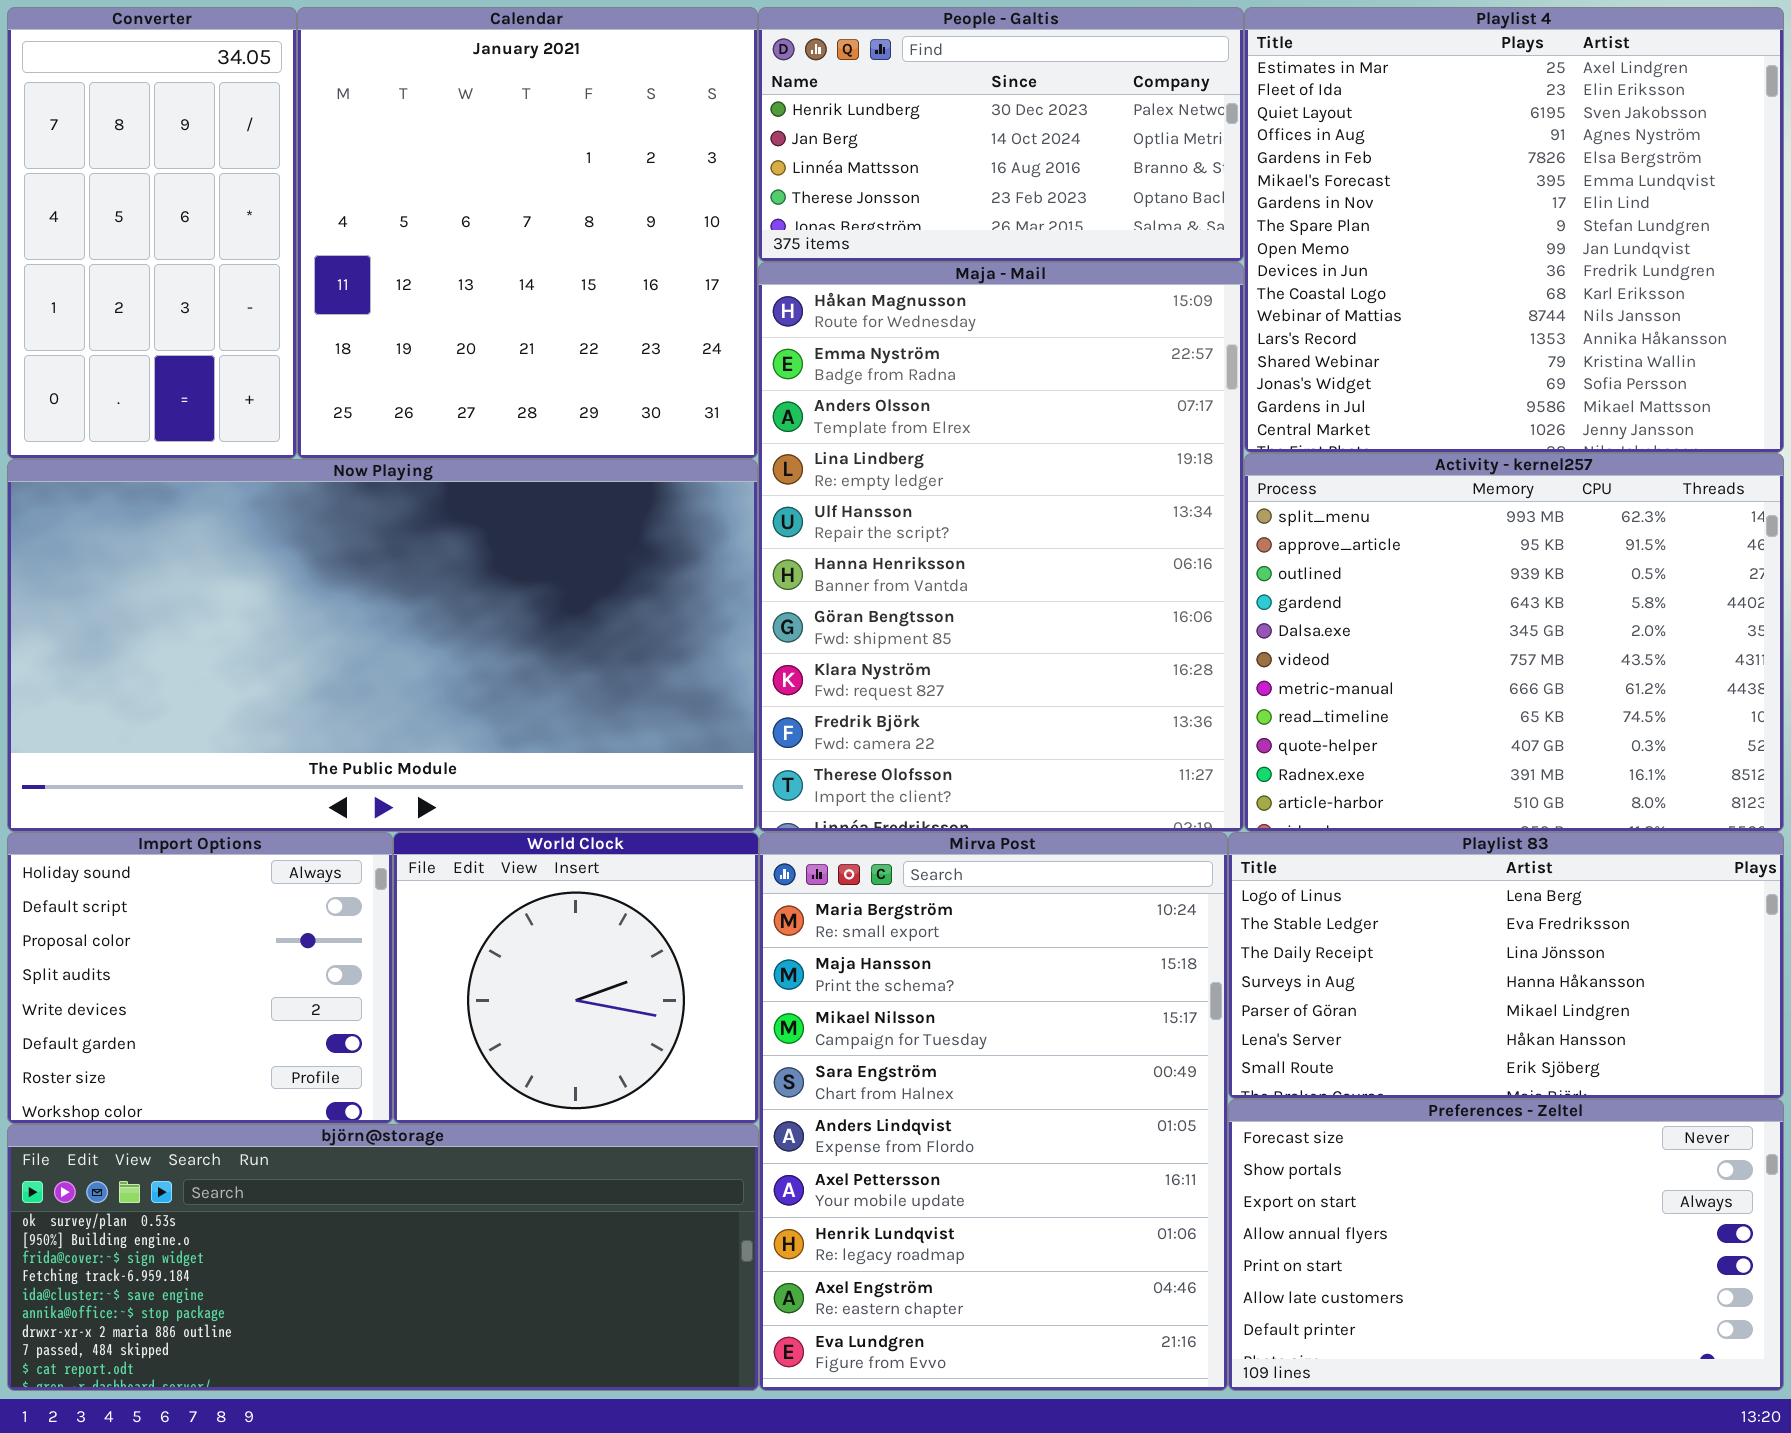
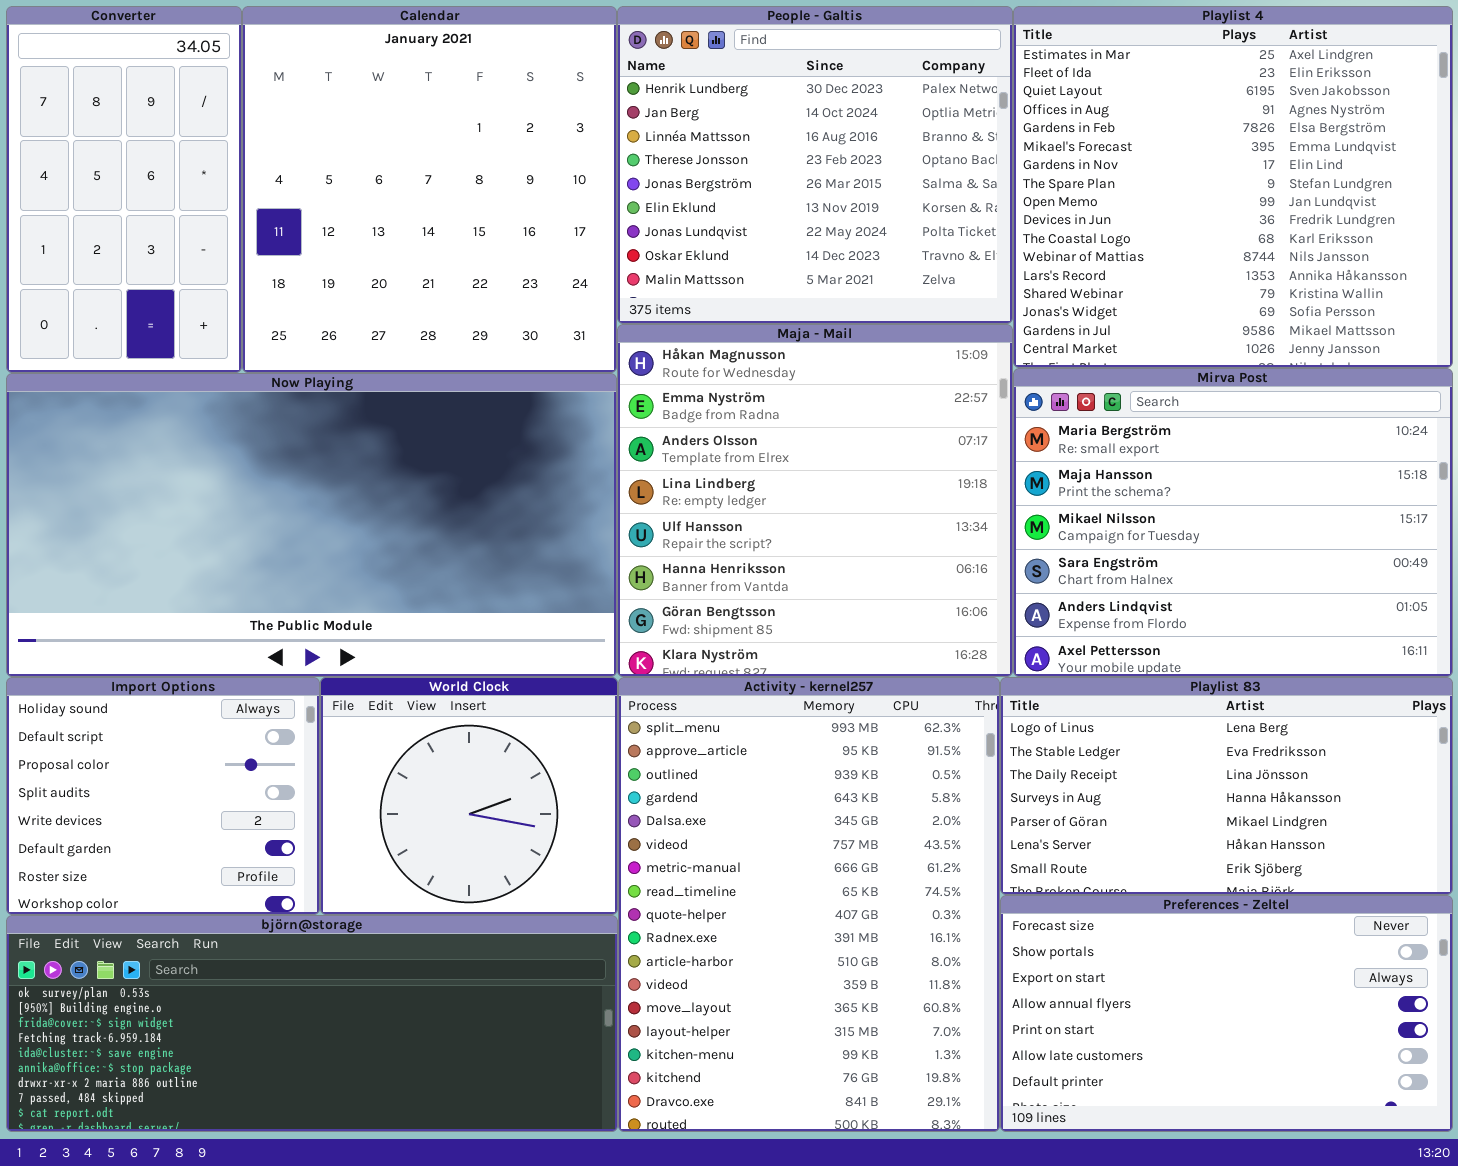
People - Galtis: [758,7,1244,262] -> [617,6,1013,324], resized
Maja - Mail: [758,262,1244,832] -> [617,324,1013,677], resized
Activity - kernel257: [1244,453,1784,832] -> [618,677,1000,1132], moved, resized
Mirva Post: [759,832,1228,1391] -> [1013,368,1453,677], moved, resized

